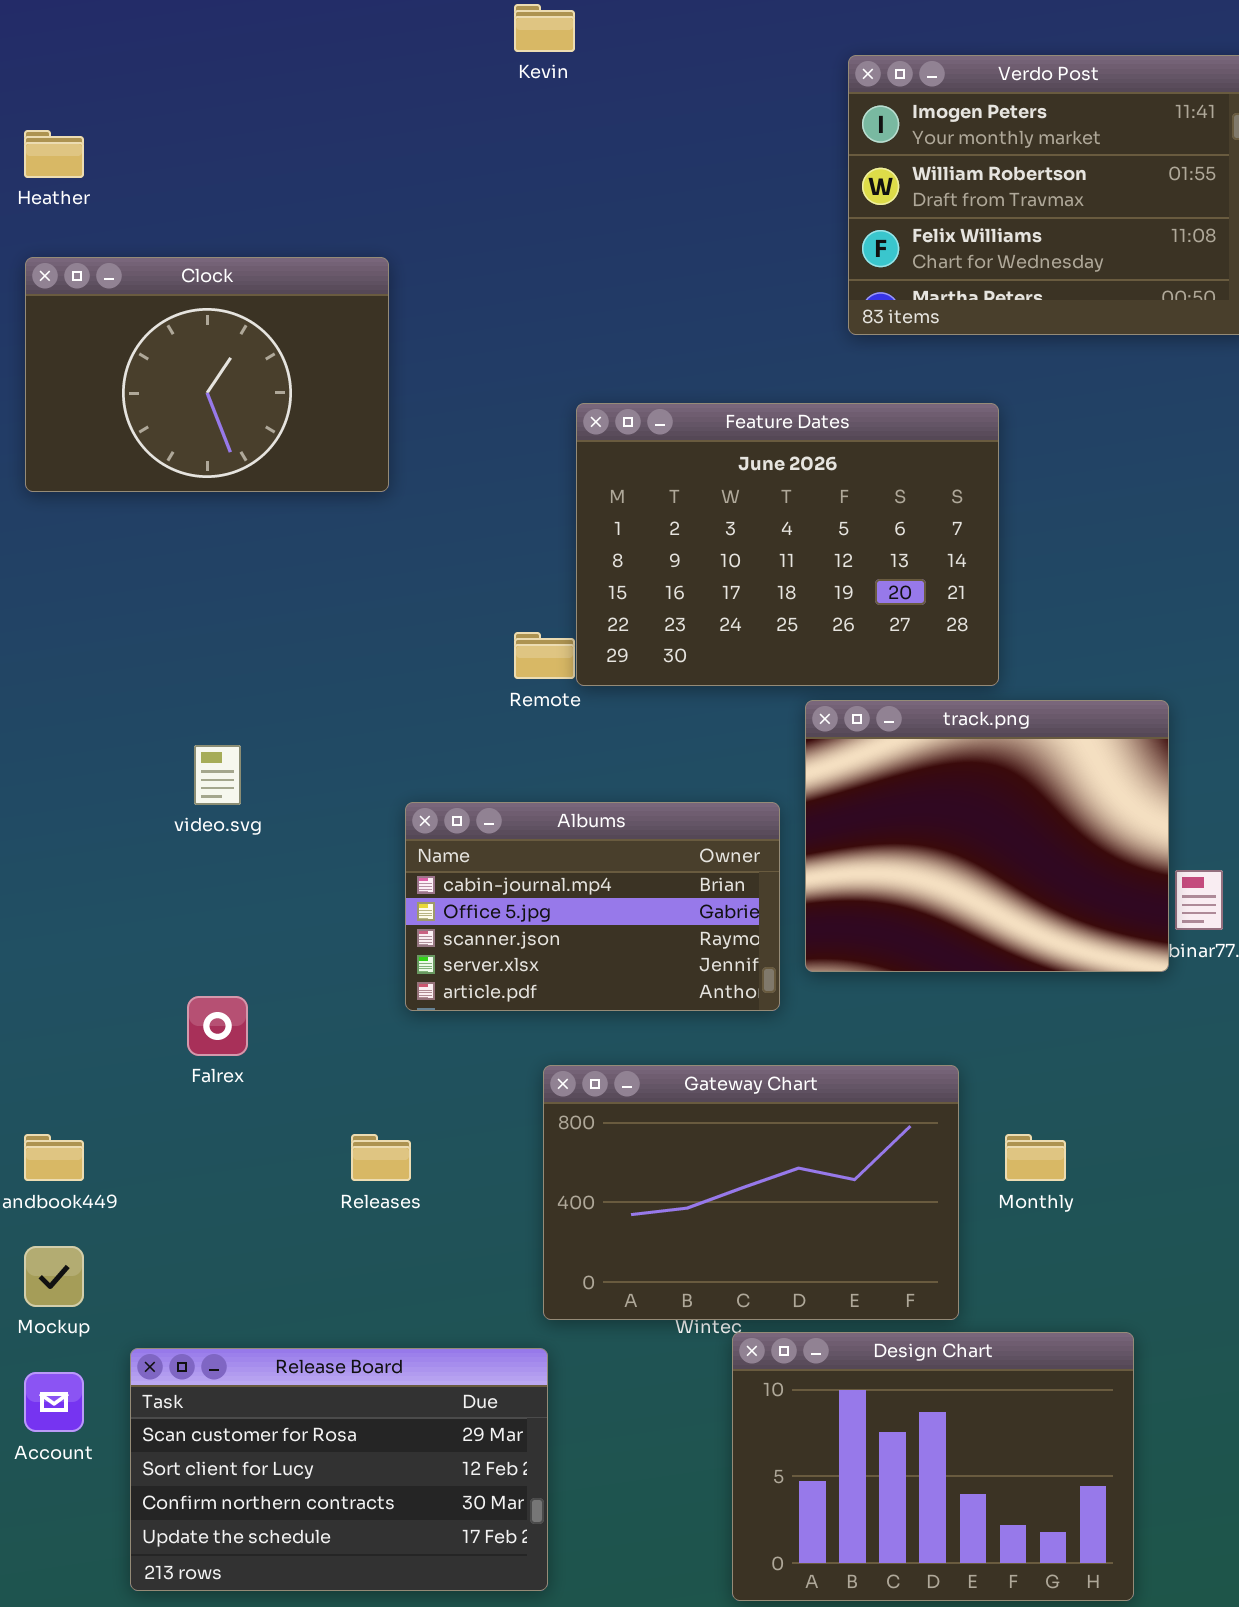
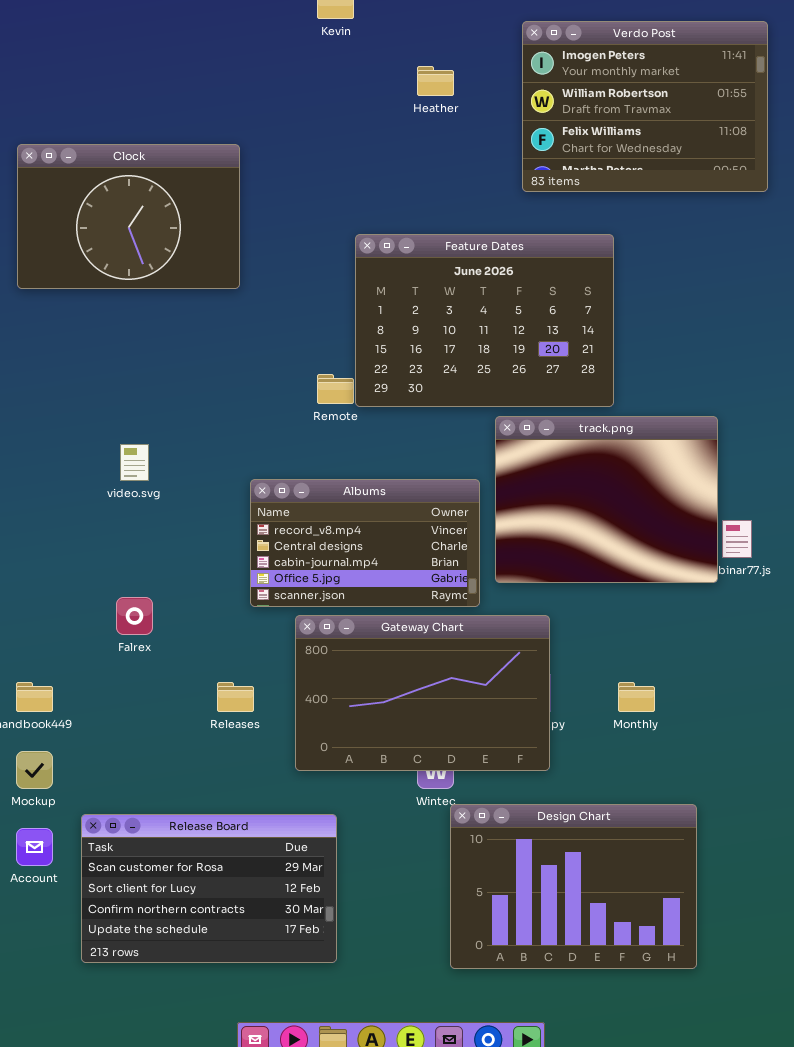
Heather: [24,130,84,178] -> [417,66,454,96], moved
Albums: [405,802,780,1011] -> [250,479,480,607], scrolled up 2 rows
Gateway Chart: [543,1065,959,1320] -> [295,615,550,771], moved

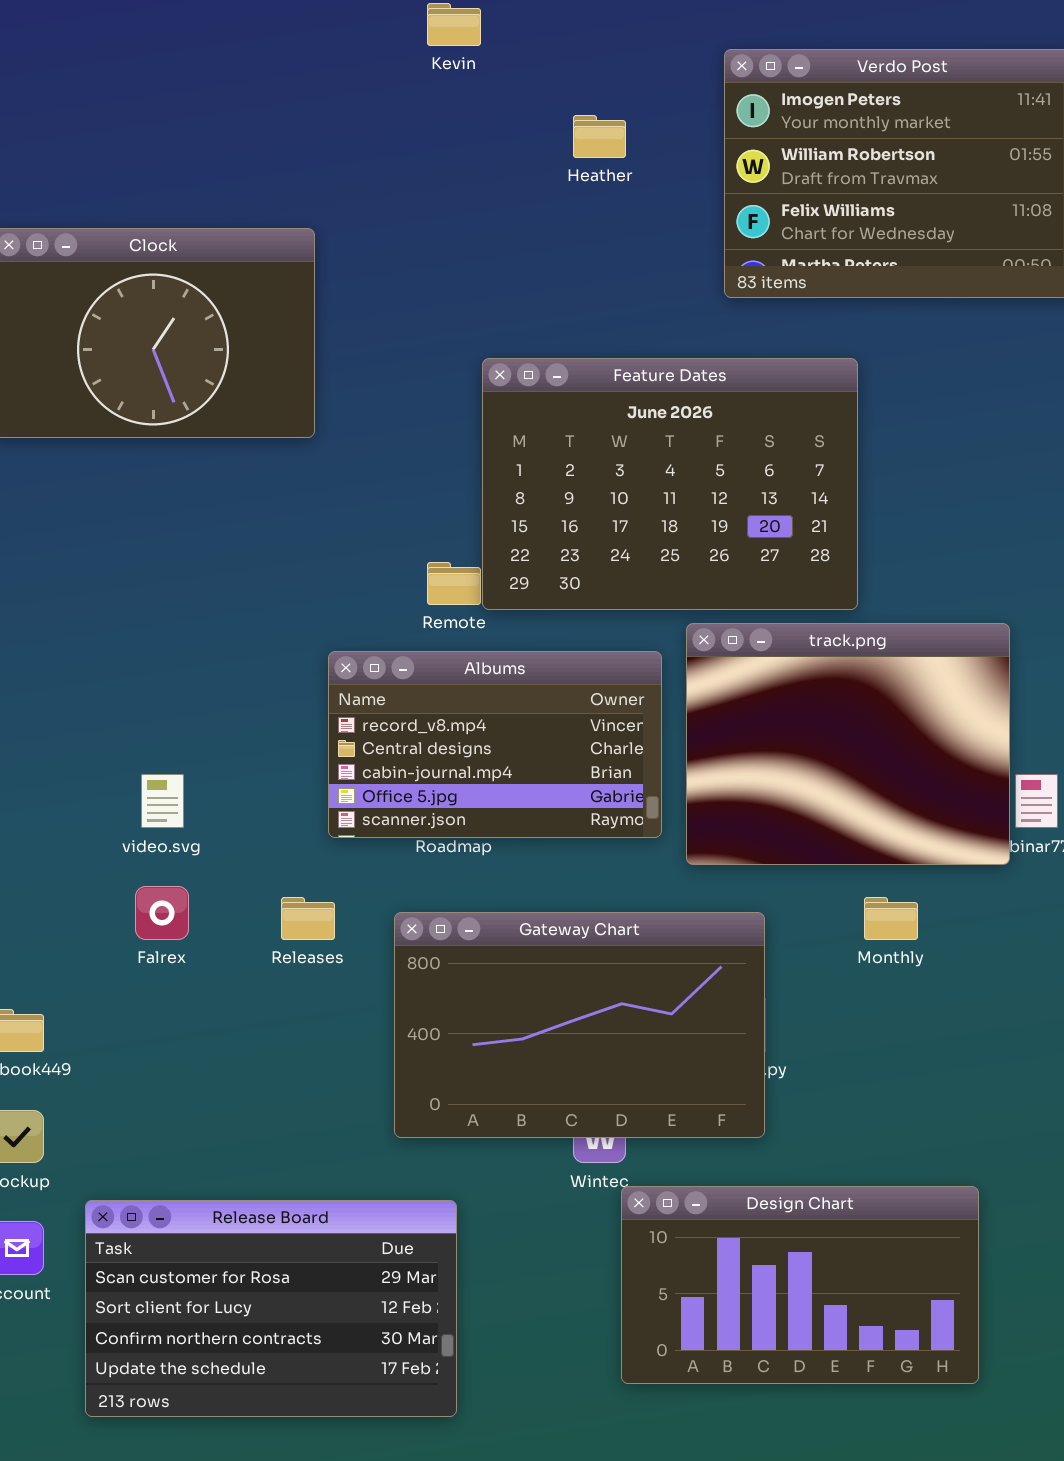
video.svg: [120,444,149,481] -> [141,774,184,828], moved
Albums: [250,479,480,607] -> [328,651,662,838], moved
Releases: [217,682,254,712] -> [281,897,335,940], moved
Monthly: [618,682,655,712] -> [864,897,918,940], moved
Design Chart: [450,804,697,969] -> [621,1186,979,1384], resized

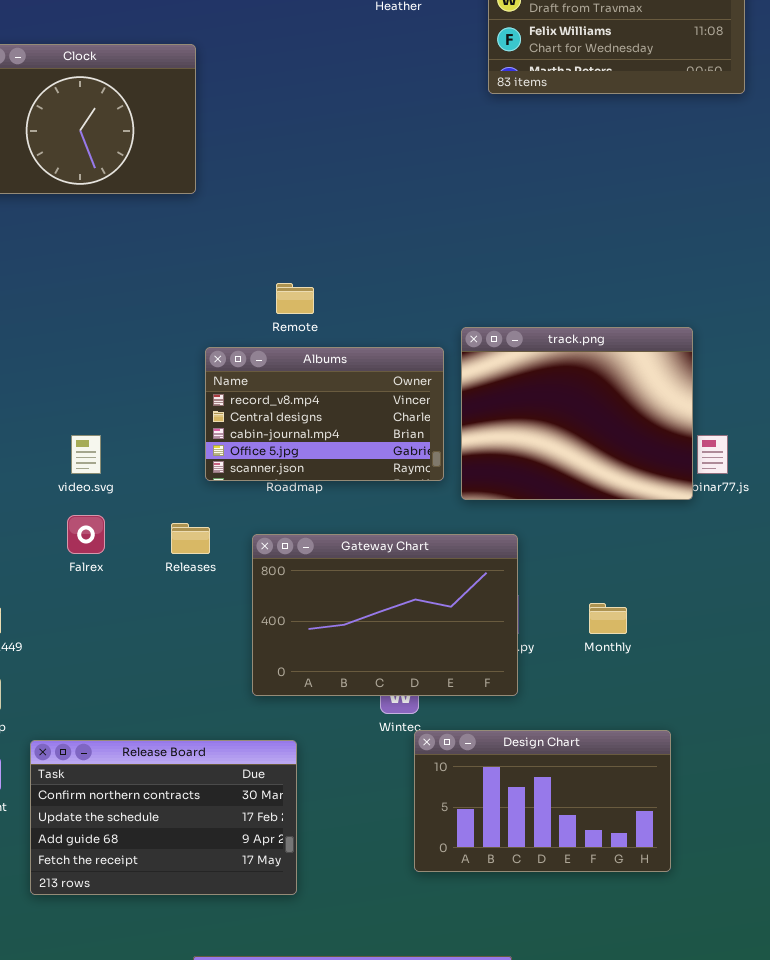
Feature Dates: [482,358,858,610] -> none, closed
Monthly: [864,897,918,940] -> [589,603,627,634], moved
Release Board: [85,1200,457,1417] -> [30,740,297,895], scrolled down 2 rows

